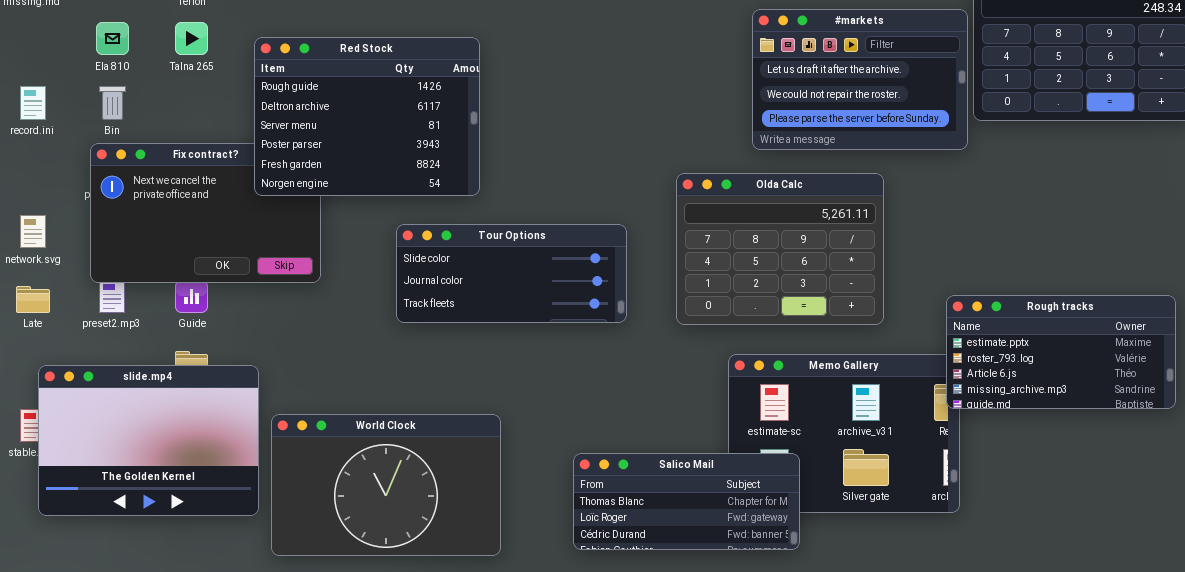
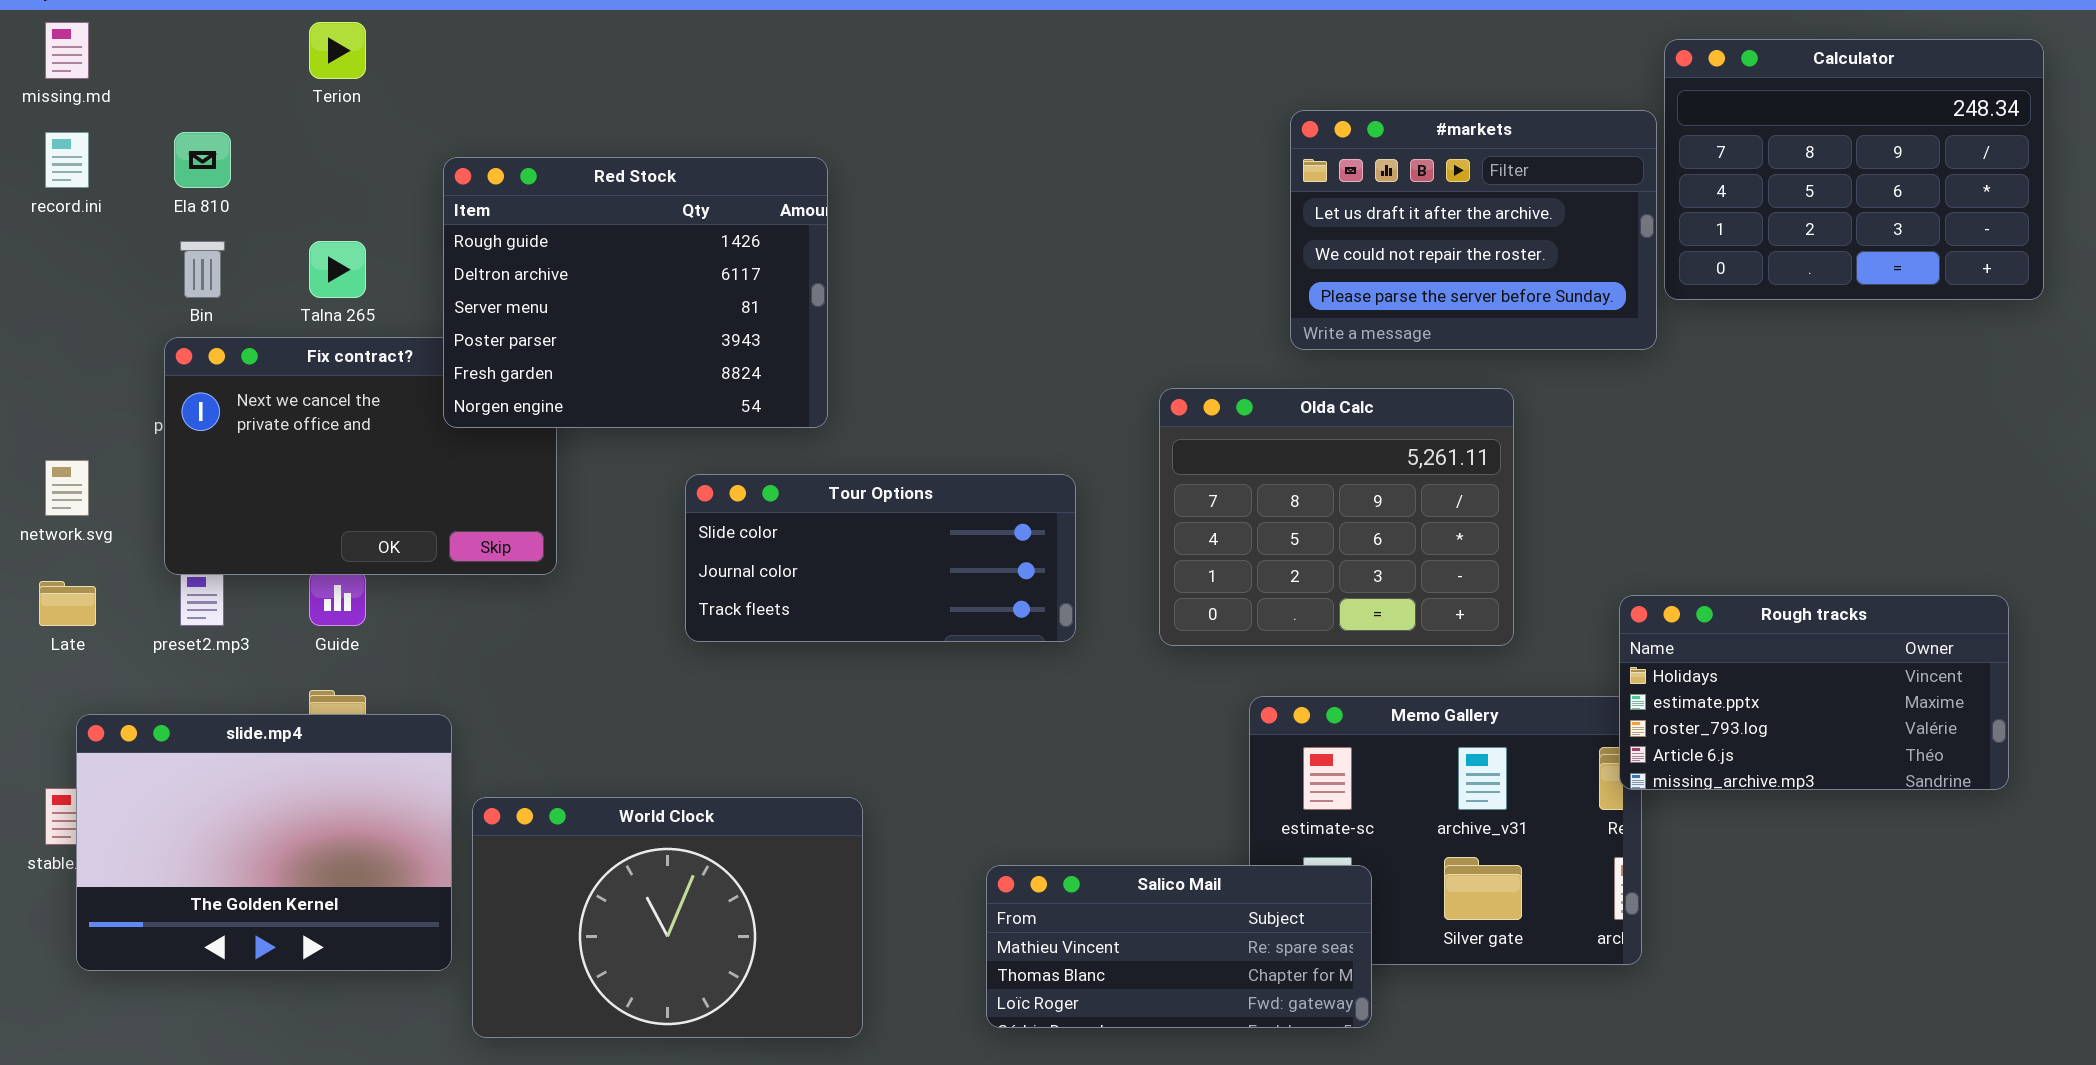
Talna 265: [175,22,208,55] -> [309,241,366,298], moved
record.ini: [20,86,46,120] -> [45,132,89,188], moved
Rough tracks: [946,295,1176,409] -> [1619,595,2009,790], scrolled up 1 row
Salico Mail: [573,453,800,550] -> [986,865,1372,1028], scrolled up 1 row

